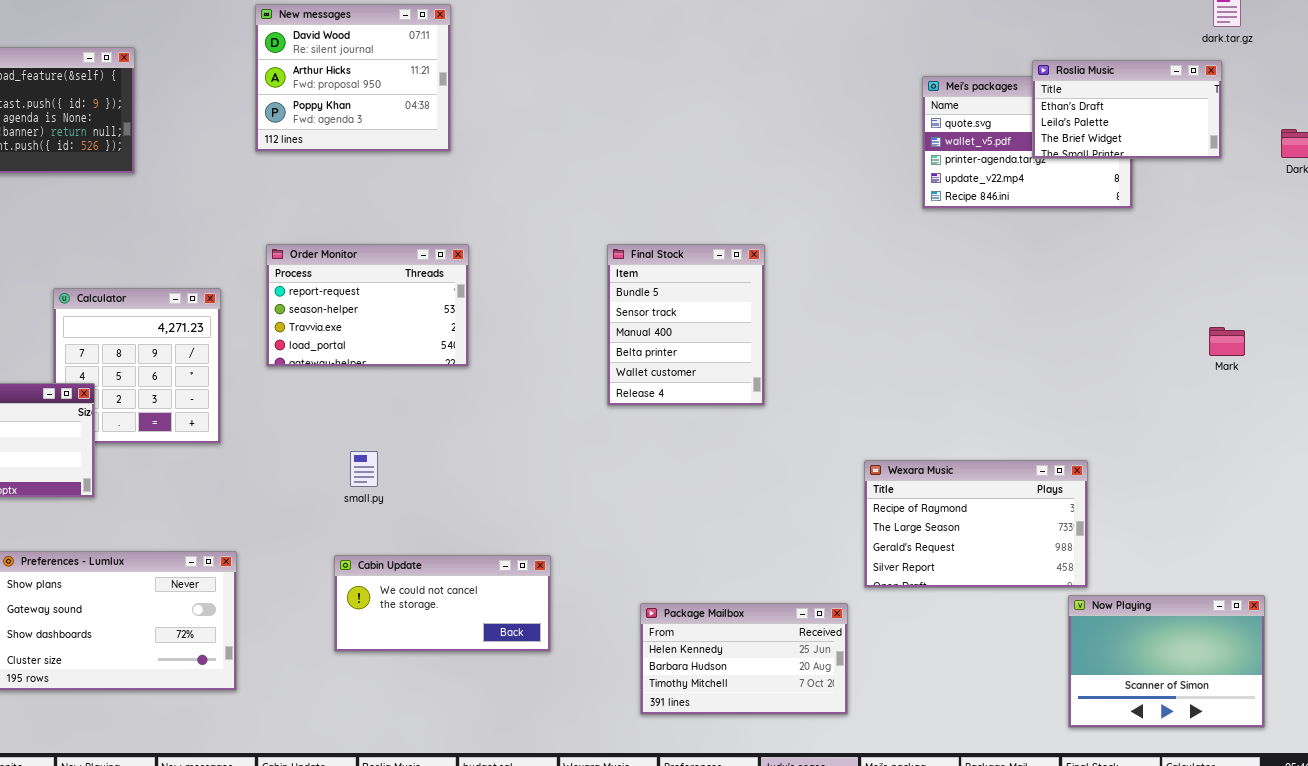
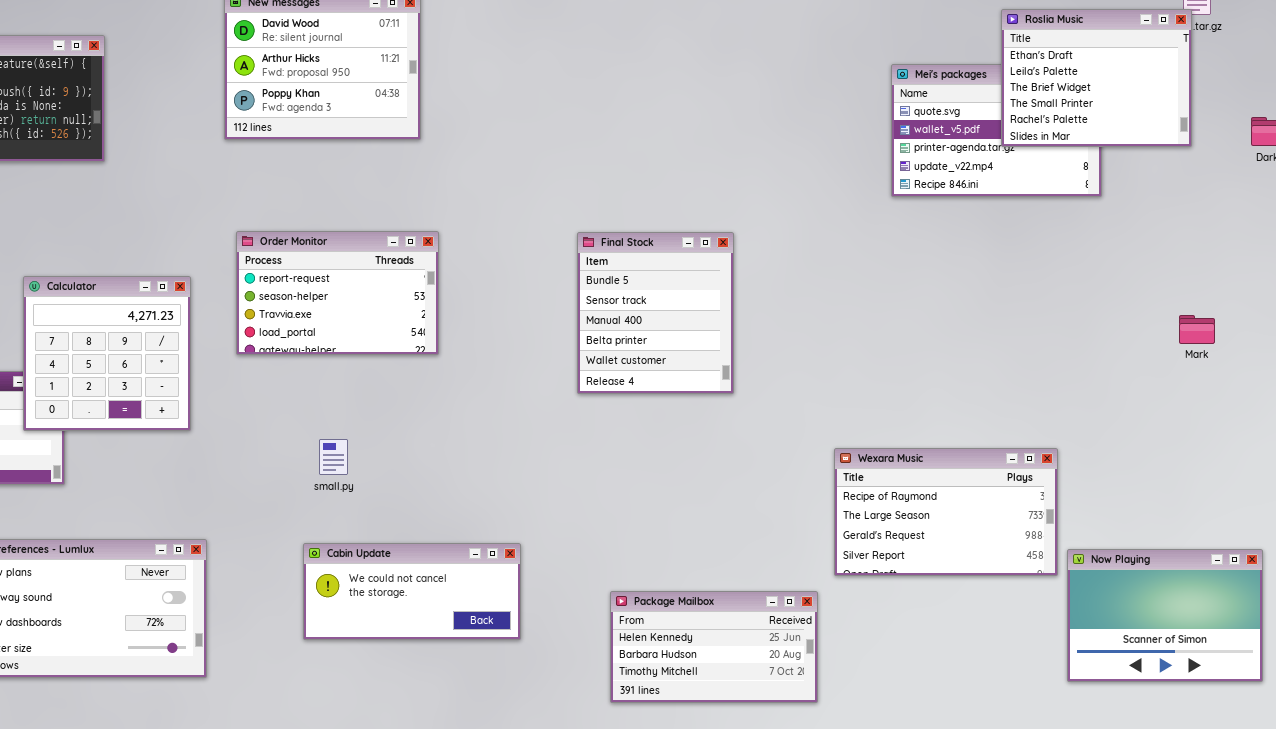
Roslia Music: [1032,60,1222,159] -> [1001,9,1192,147], resized
Calculator: [53,288,221,444] -> [23,276,191,431], raised
Now Playing: [1068,595,1265,728] -> [1067,549,1263,682], moved

